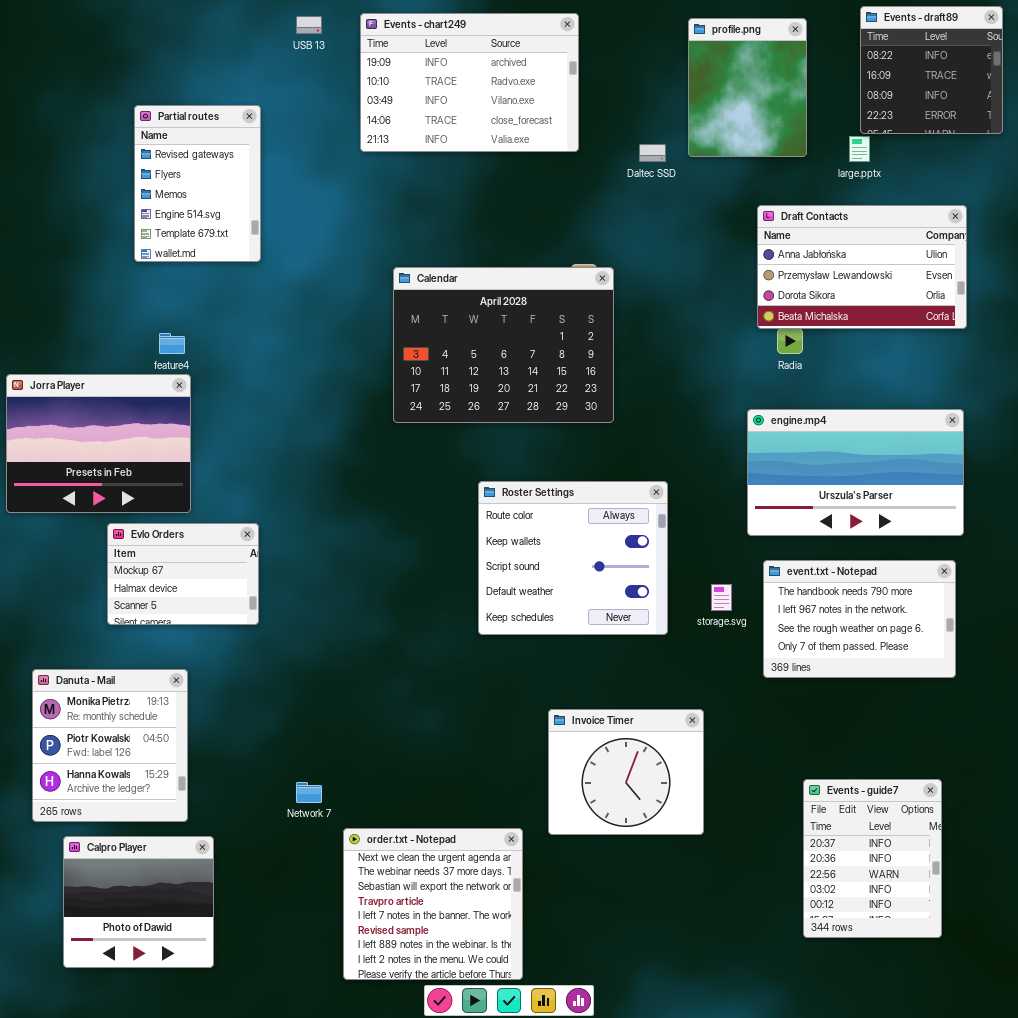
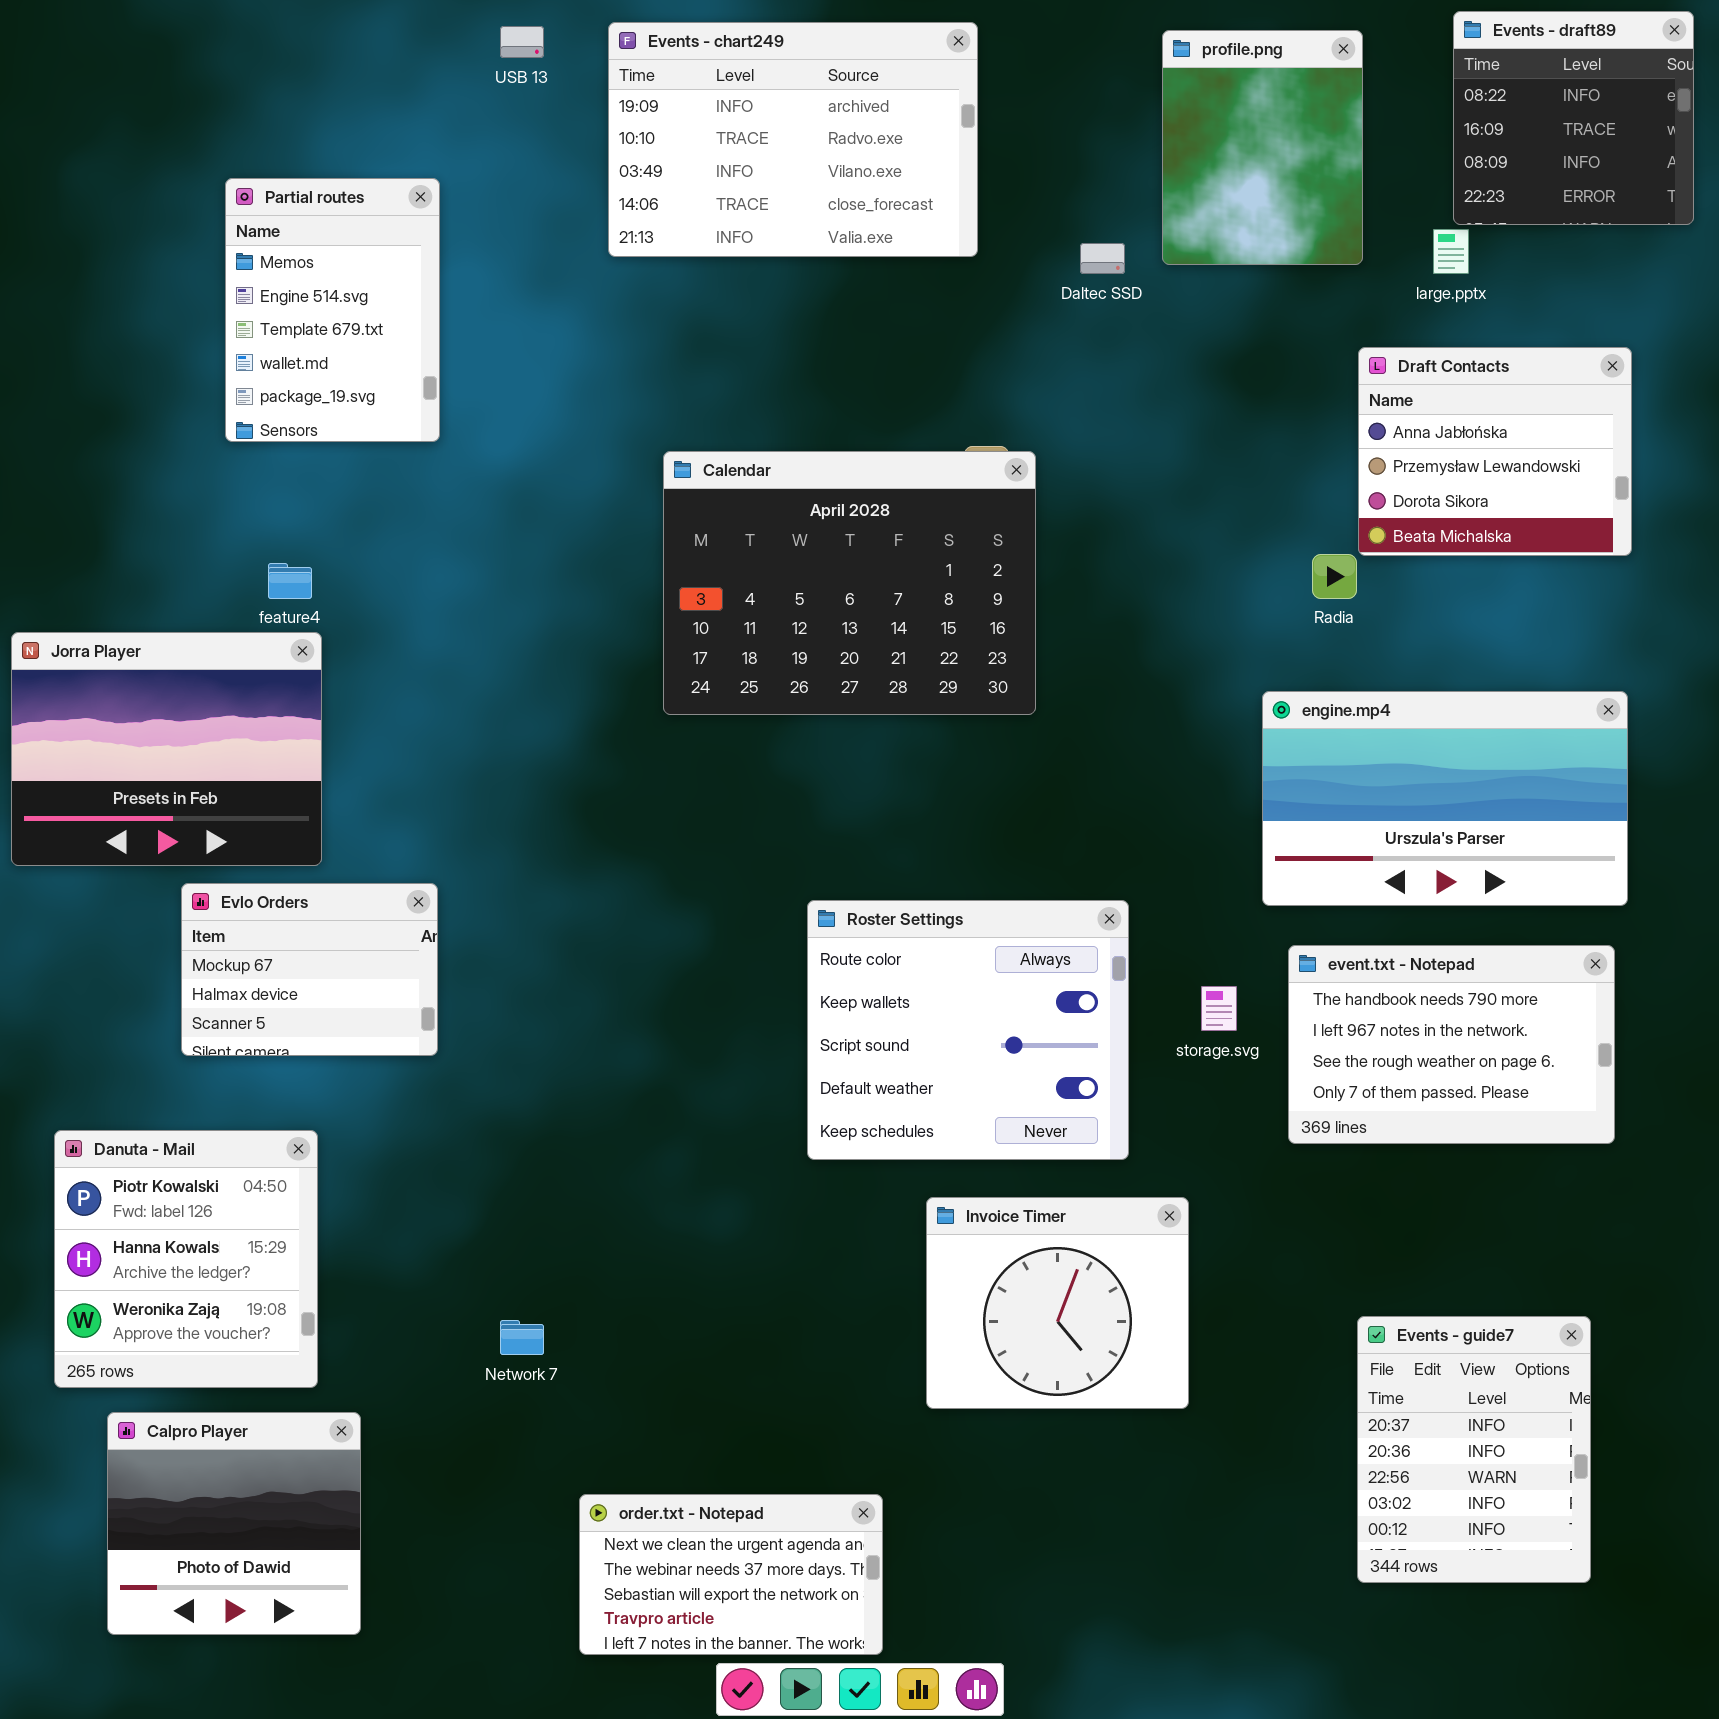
Partial routes: [134,105,261,262] -> [225,178,440,442], scrolled down 2 rows
Draft Contacts: [757,205,967,329] -> [1358,347,1632,556], resized
Roster Settings: [478,481,668,635] -> [807,900,1129,1160], moved
Danuta - Mail: [32,669,188,822] -> [54,1130,318,1388], scrolled down 1 row
order.txt - Notepad: [343,828,523,980] -> [579,1494,883,1655], resized

